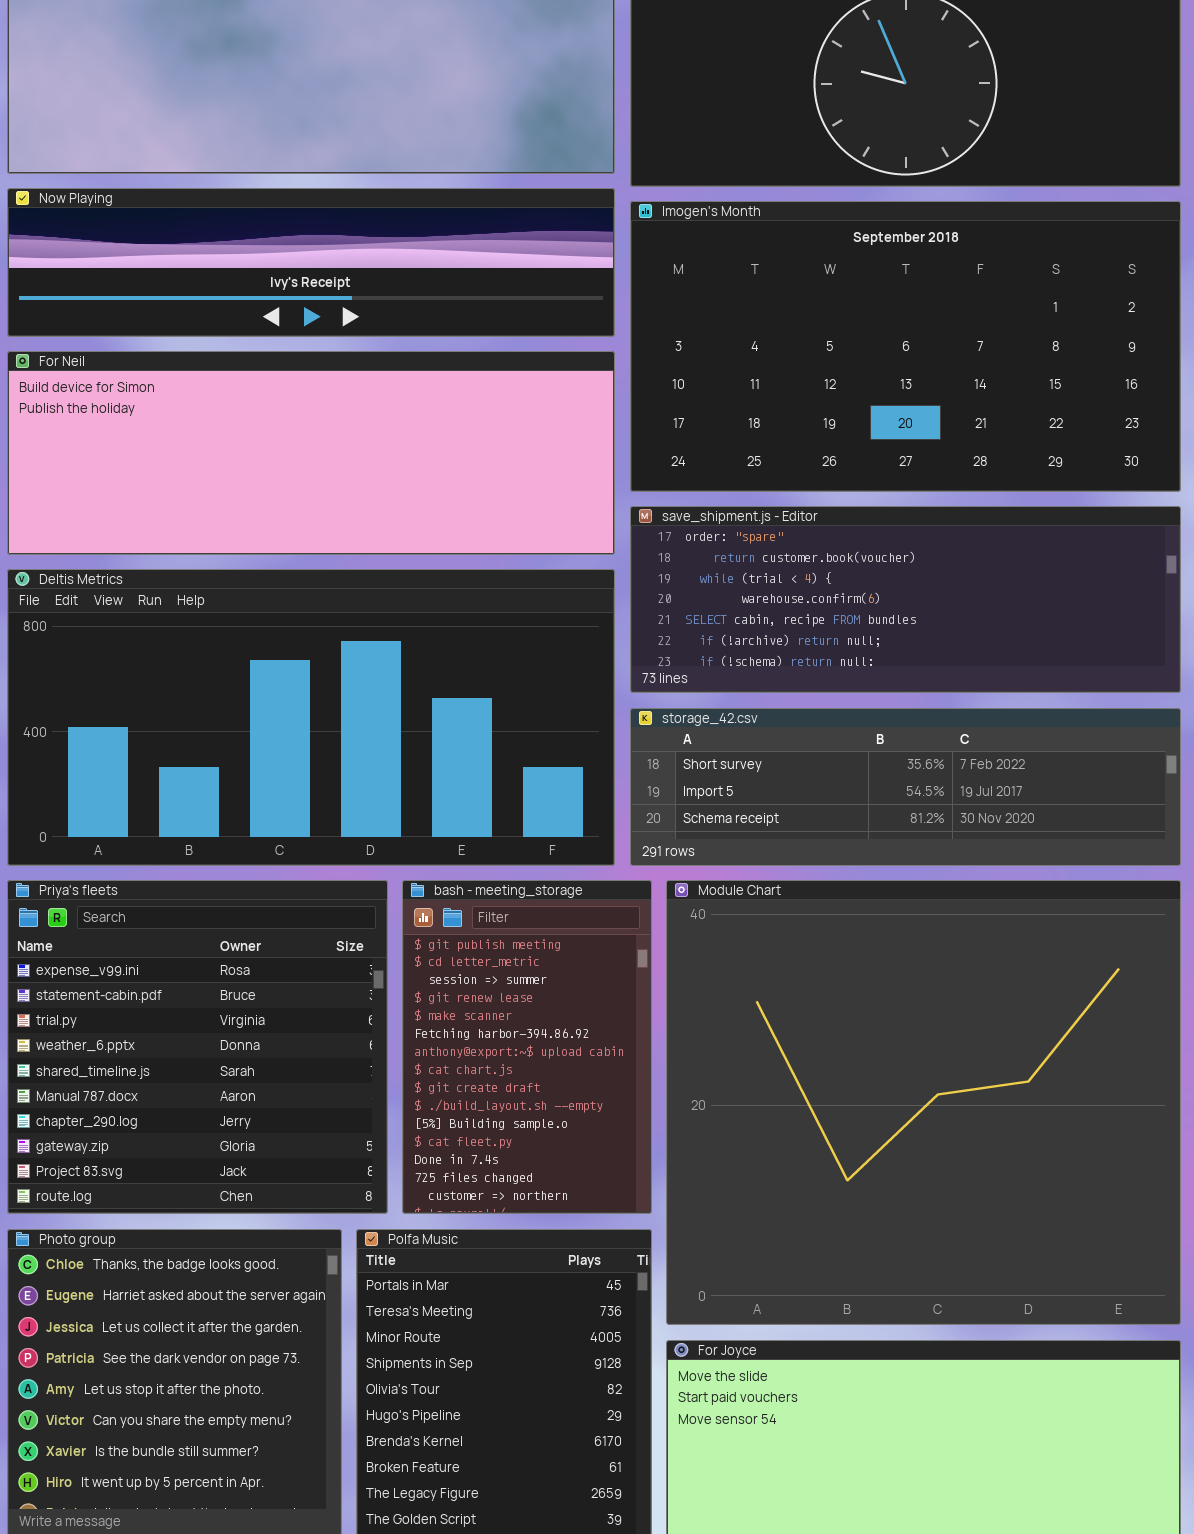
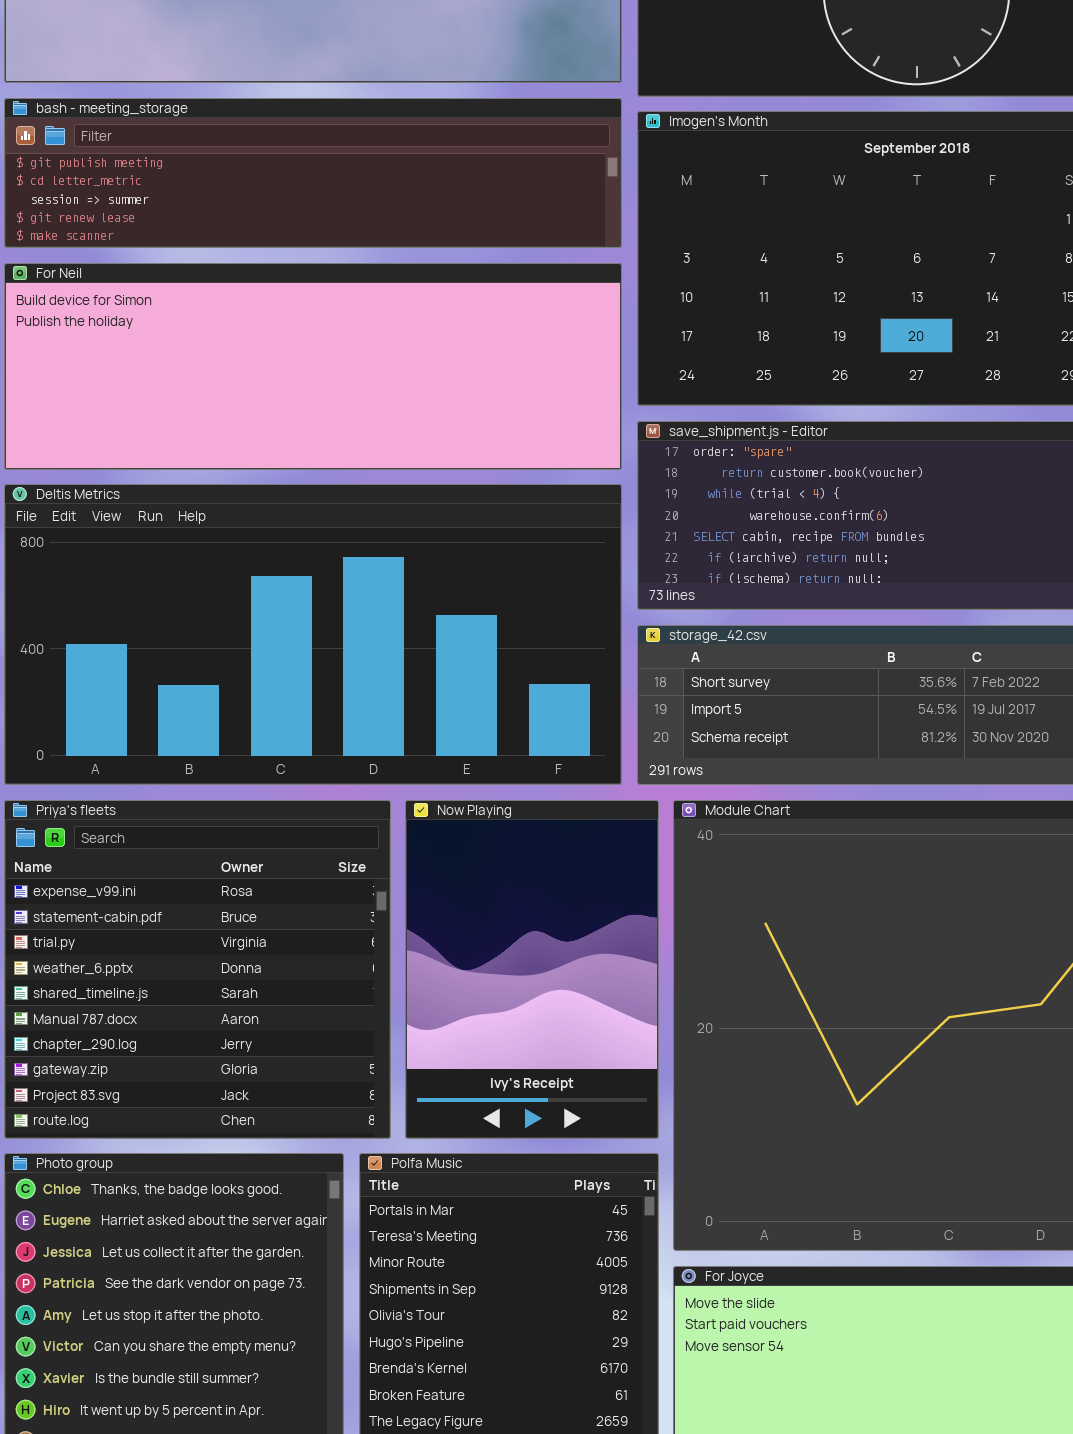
Now Playing: [7,188,615,337] -> [405,800,659,1139], moved, resized
bash - meeting_storage: [402,880,652,1214] -> [4,98,622,248], moved, resized

